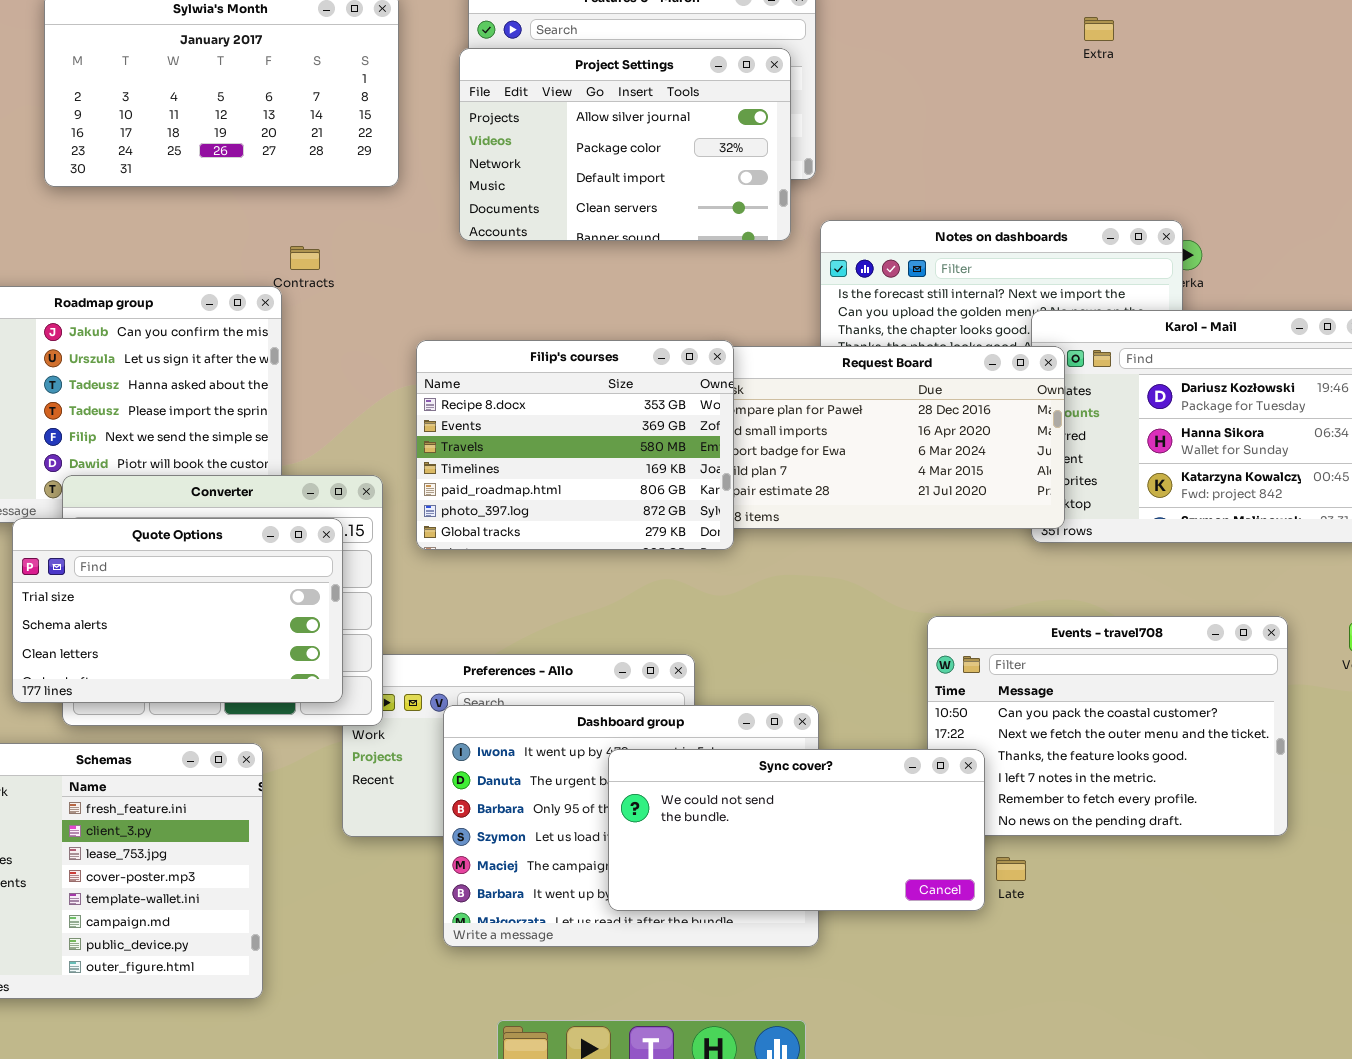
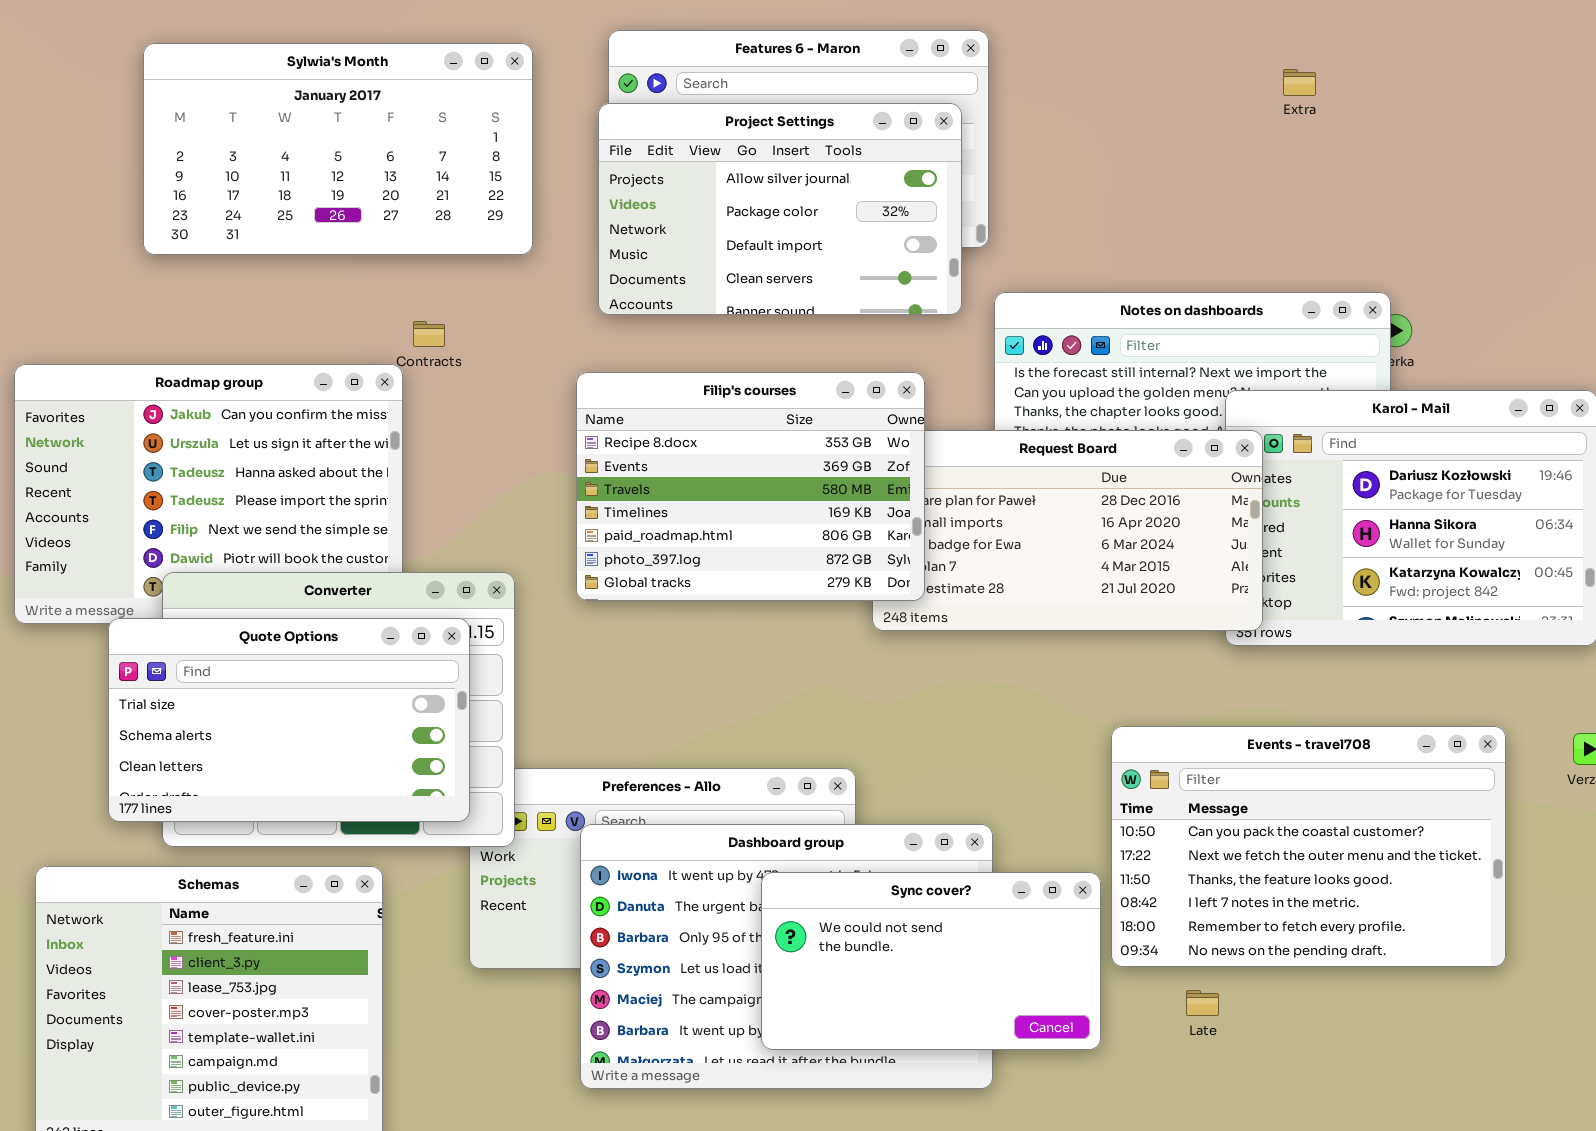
Filip's courses: [416,340,734,550] -> [576,372,925,601], moved
Sync cover?: [608,749,985,911] -> [761,872,1101,1050], resized

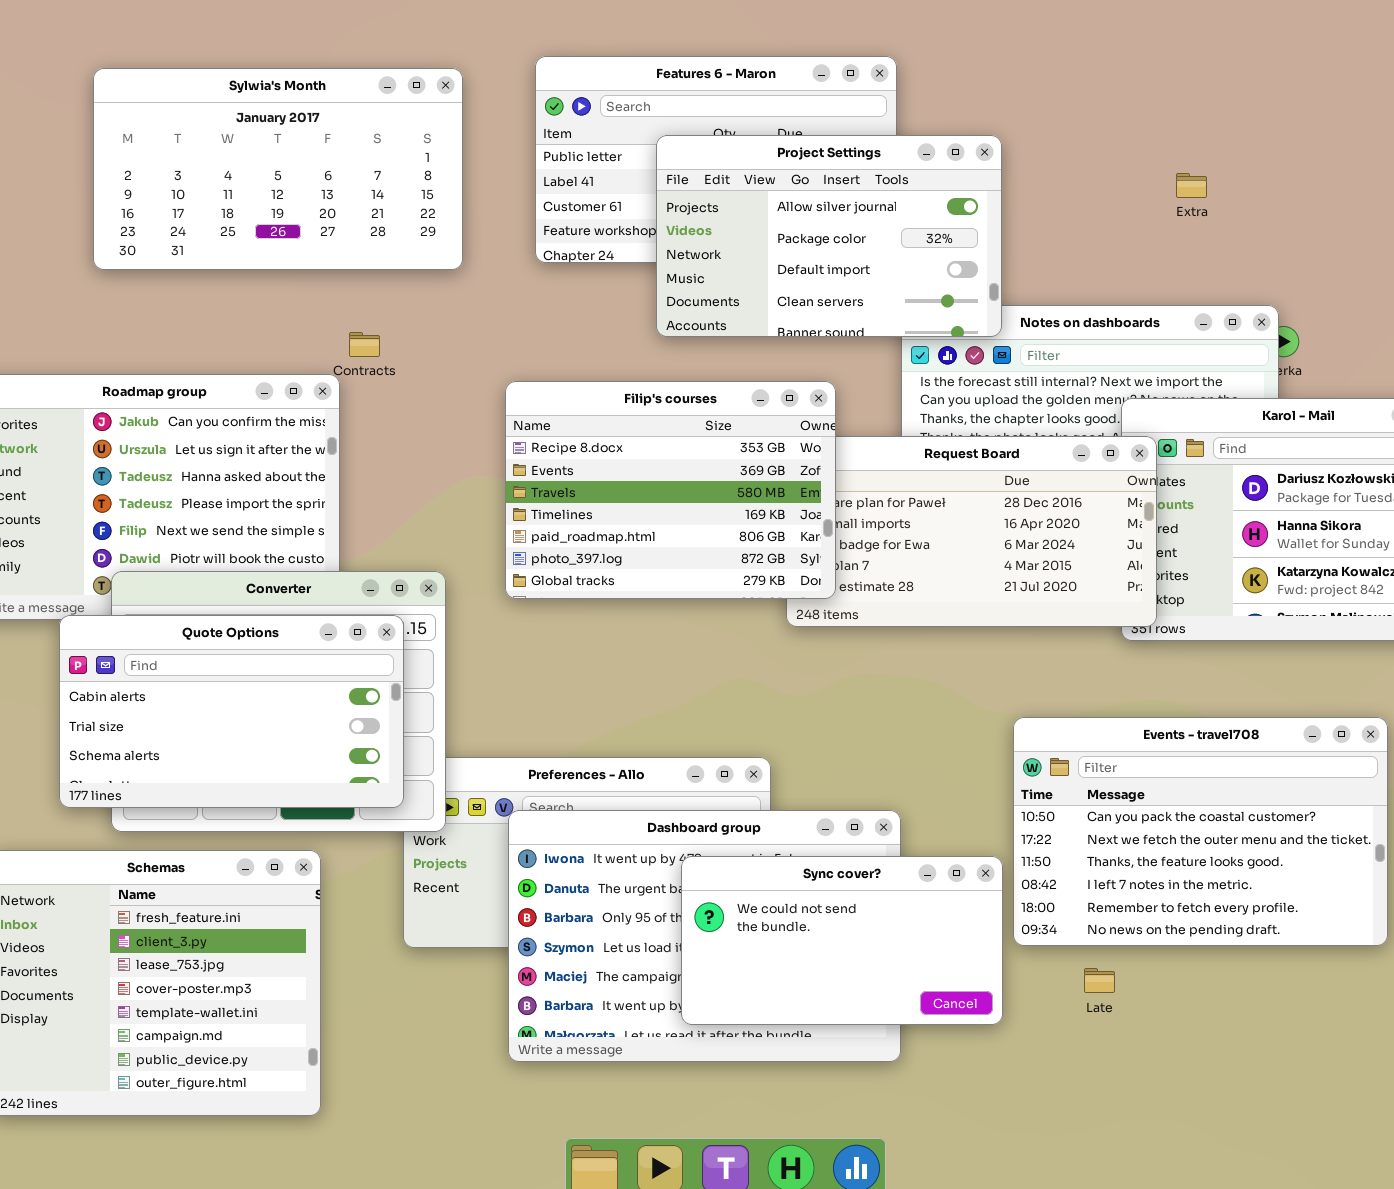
Extra: [1283,69,1316,96] -> [1176,173,1207,198], moved
Project Settings: [598,103,962,315] -> [656,135,1002,337], moved
Quote Options: [108,618,470,822] -> [59,615,404,808], scrolled up 1 row

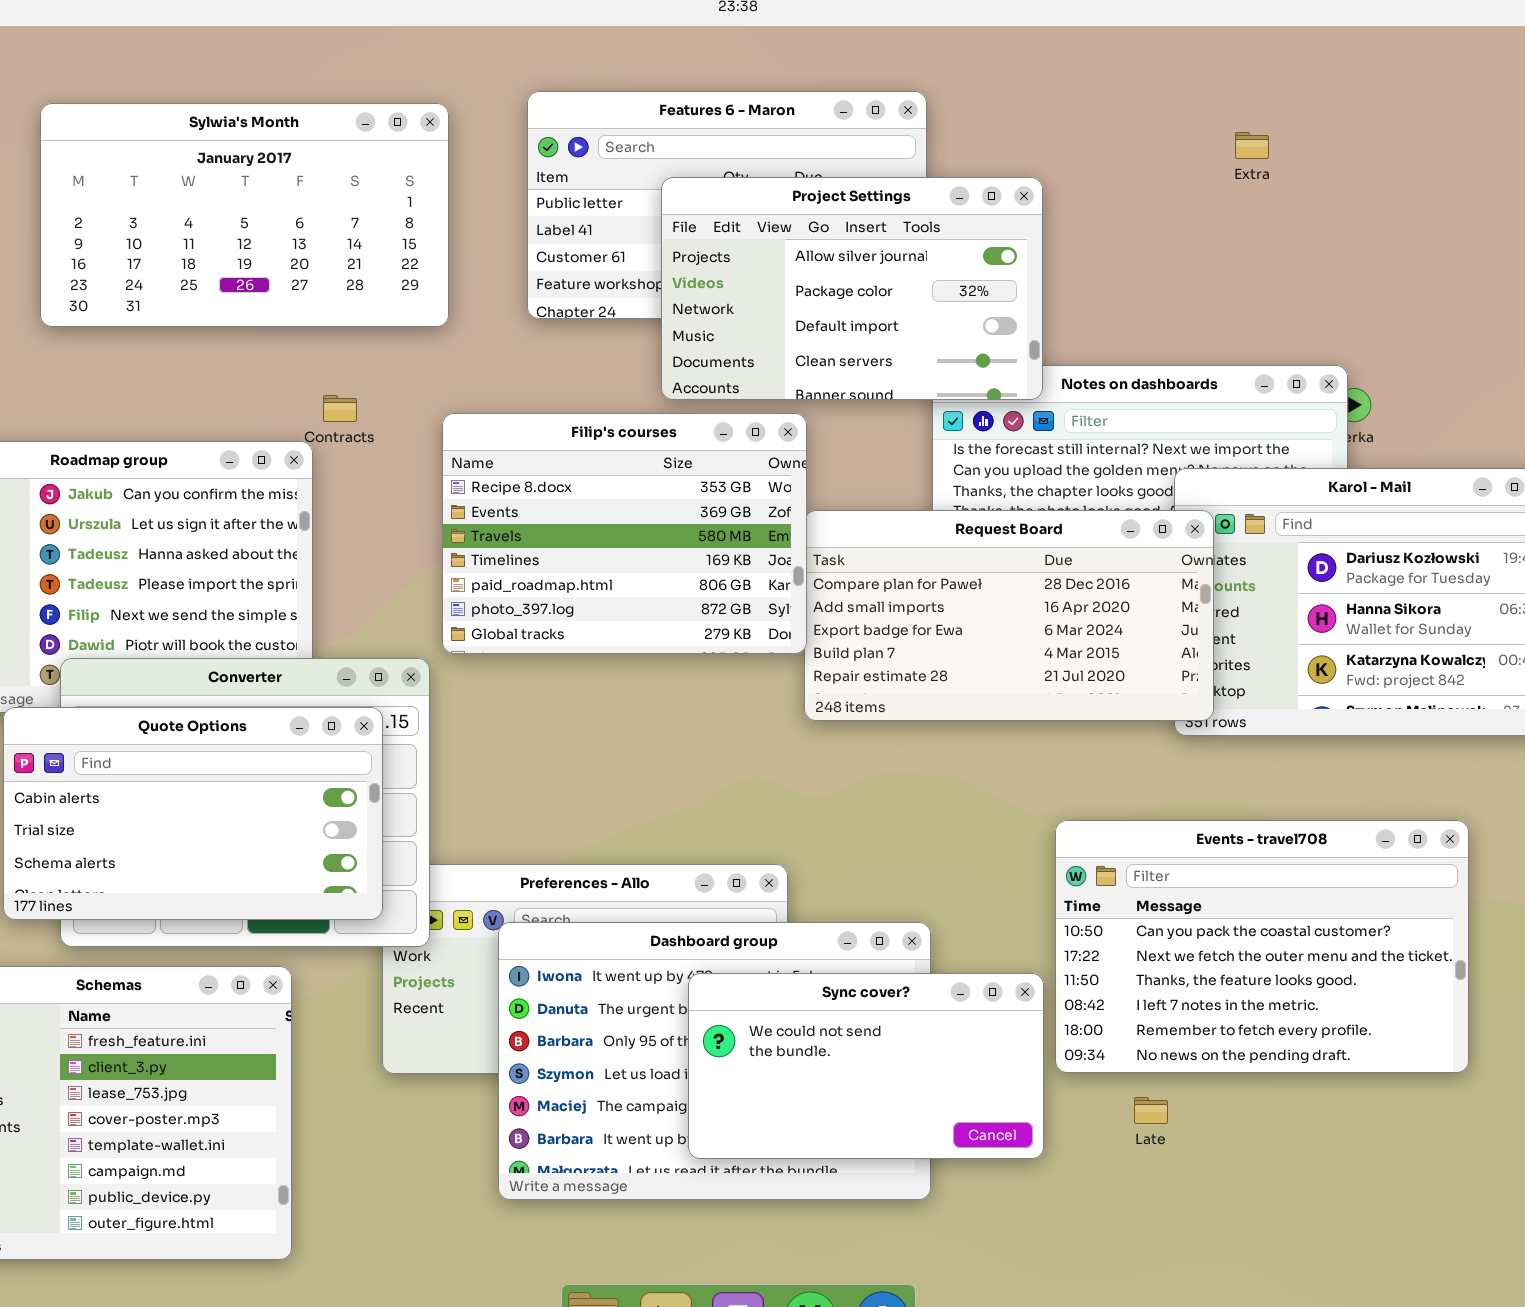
Extra: [1176,173,1207,198] -> [1235,132,1269,159], moved
Filip's courses: [505,381,836,599] -> [442,413,807,654], moved

